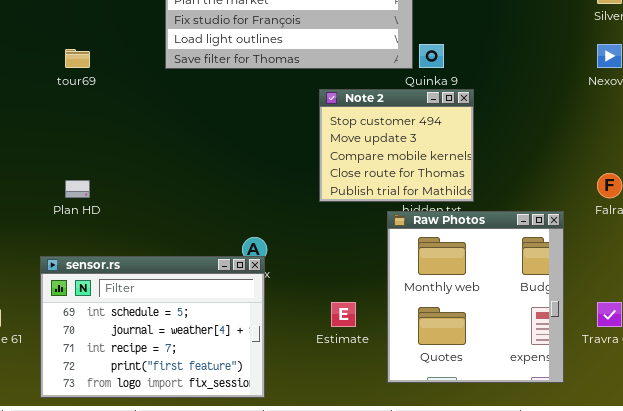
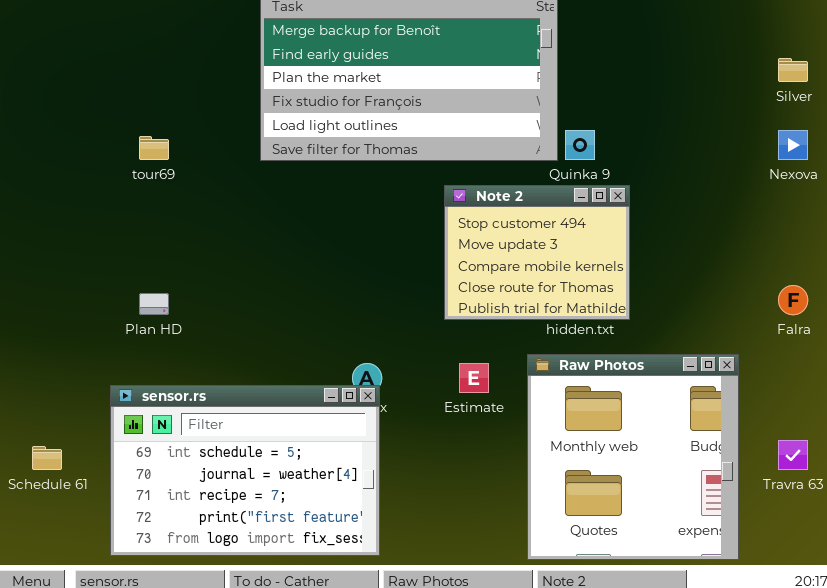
Raw Photos: [387,211,564,383] -> [527,354,739,560], moved
Estimate: [331,302,356,327] -> [459,363,489,393], moved

